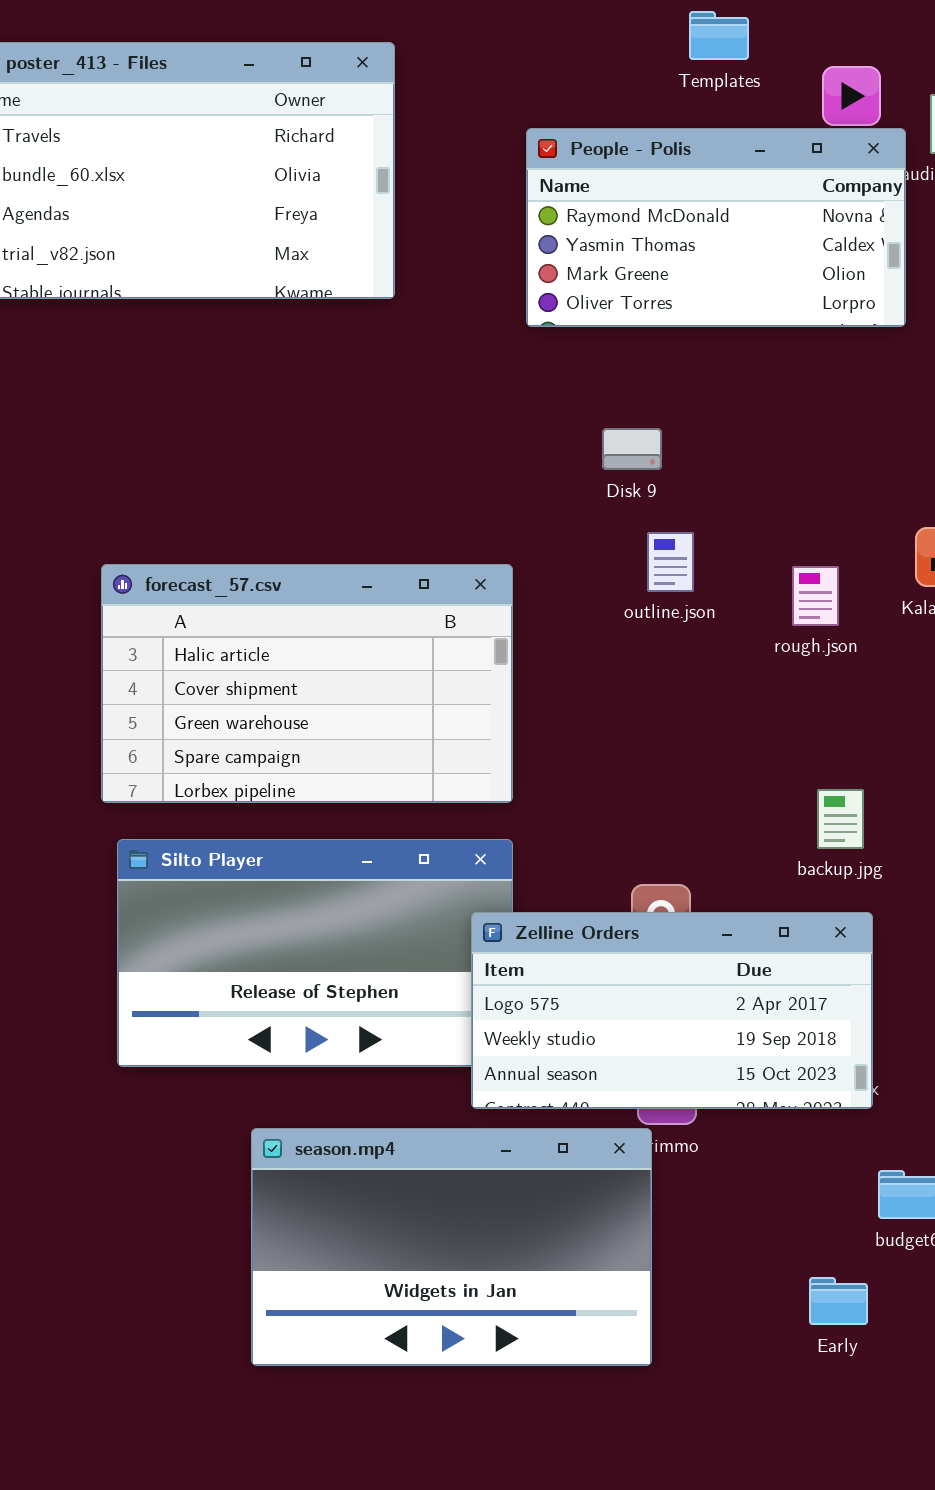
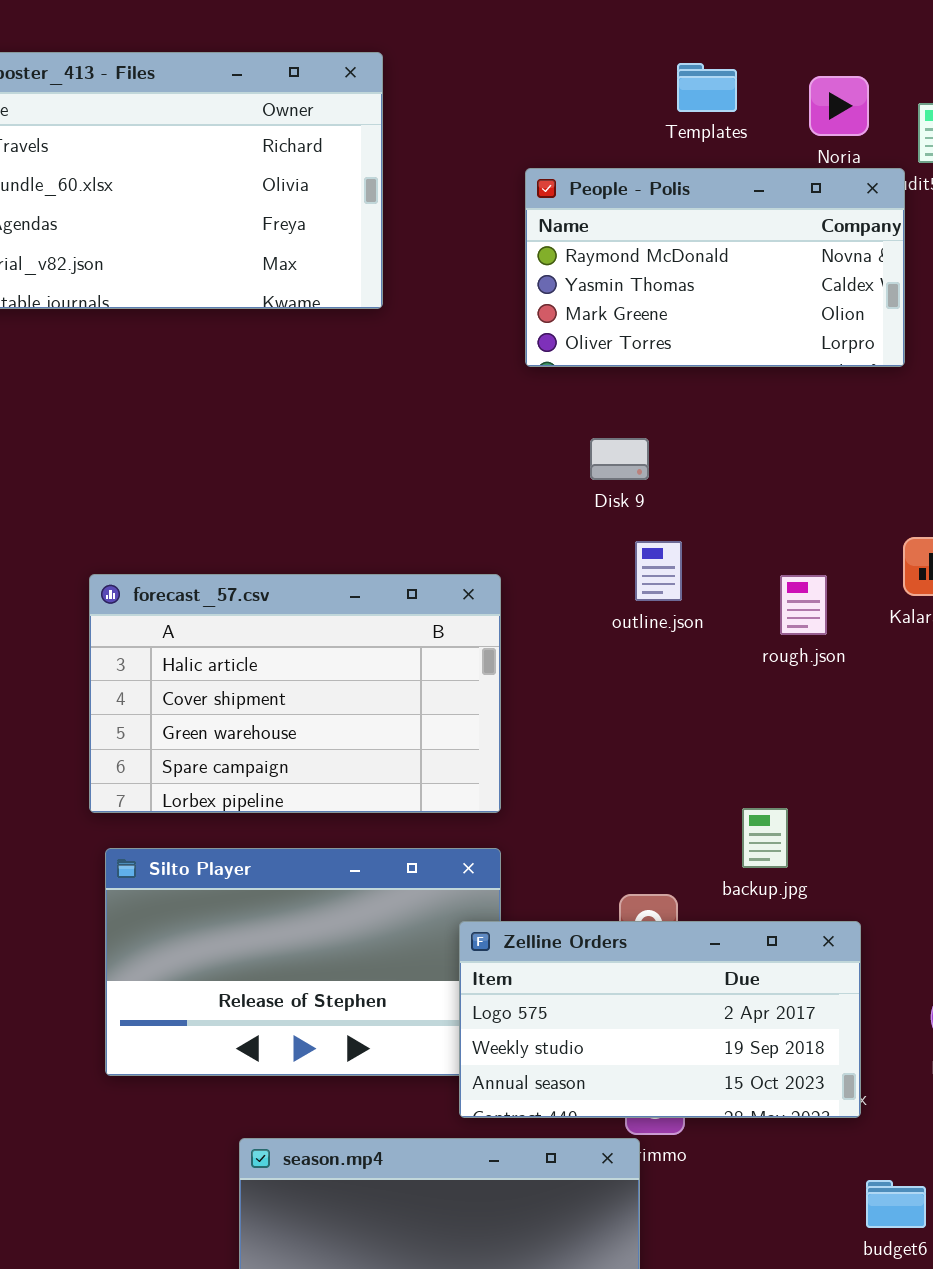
Templates: [689,11,749,60] -> [677,63,737,112], moved
People - Polis: [526,128,906,327] -> [525,168,905,367], moved
backup.jpg: [817,789,864,849] -> [742,808,788,868], moved

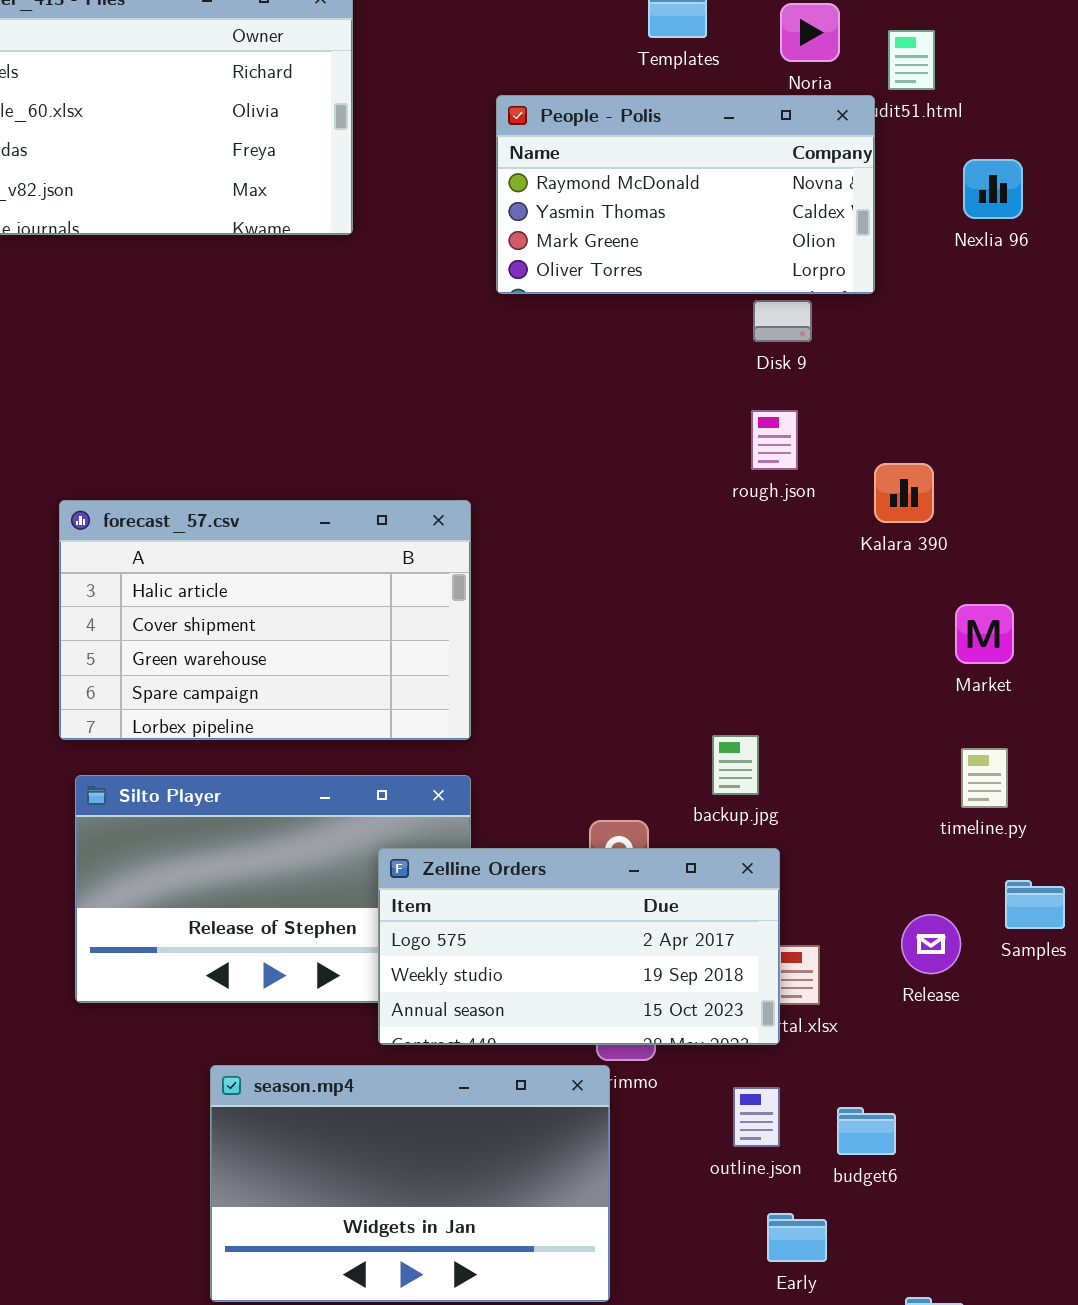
Disk 9: [590,438,649,480] -> [753,300,812,342], moved
outline.json: [635,541,682,601] -> [733,1087,780,1147], moved
rough.json: [780,575,827,635] -> [751,410,798,470], moved
Zelline Orders: [459,921,861,1118] -> [378,848,780,1045], moved

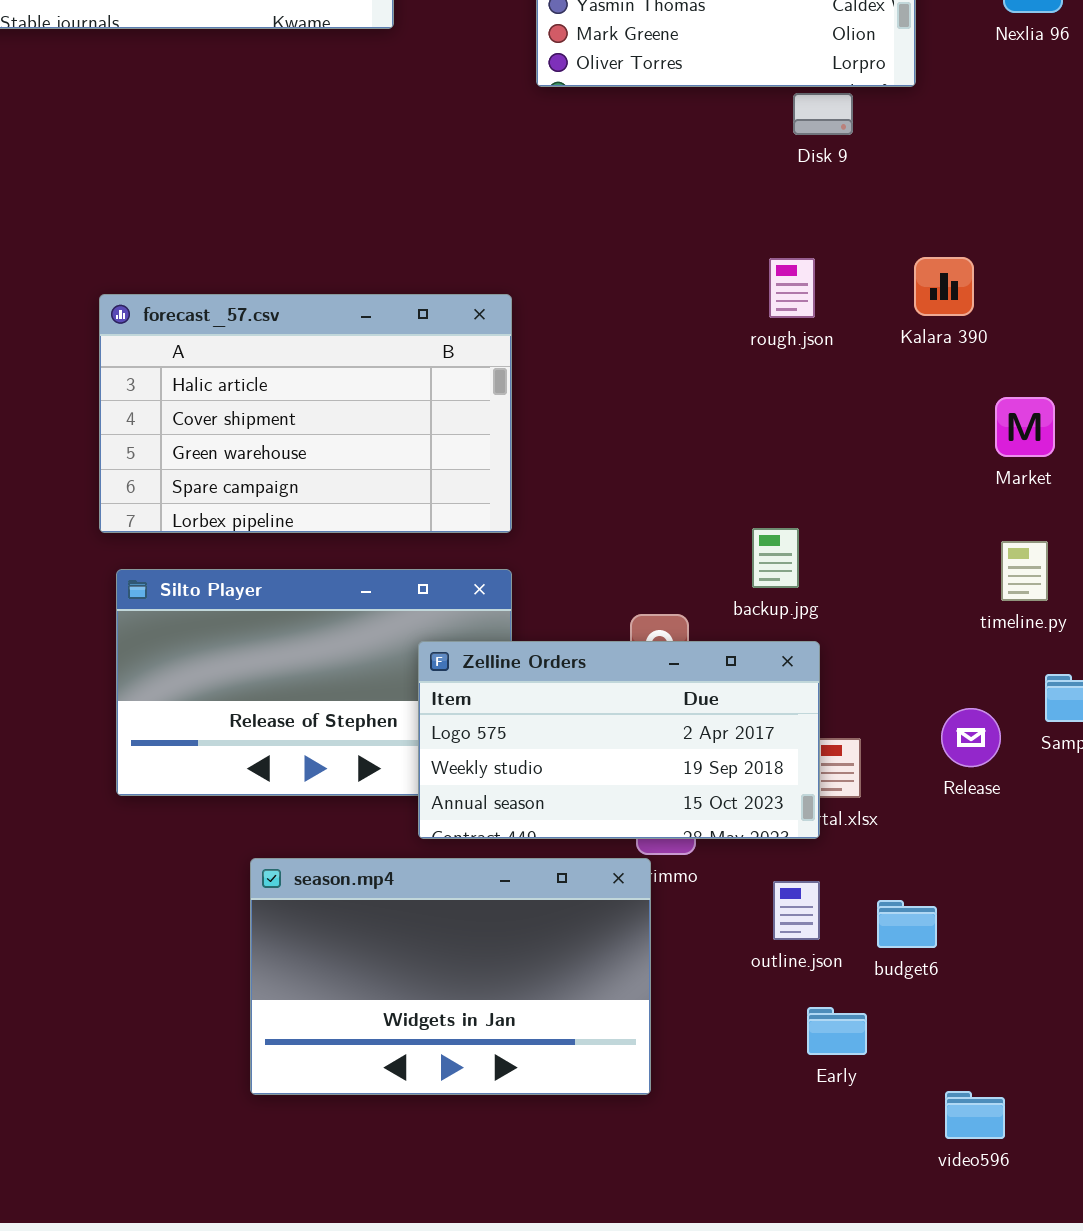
rough.json: [751,410,798,470] -> [769,258,815,318], moved

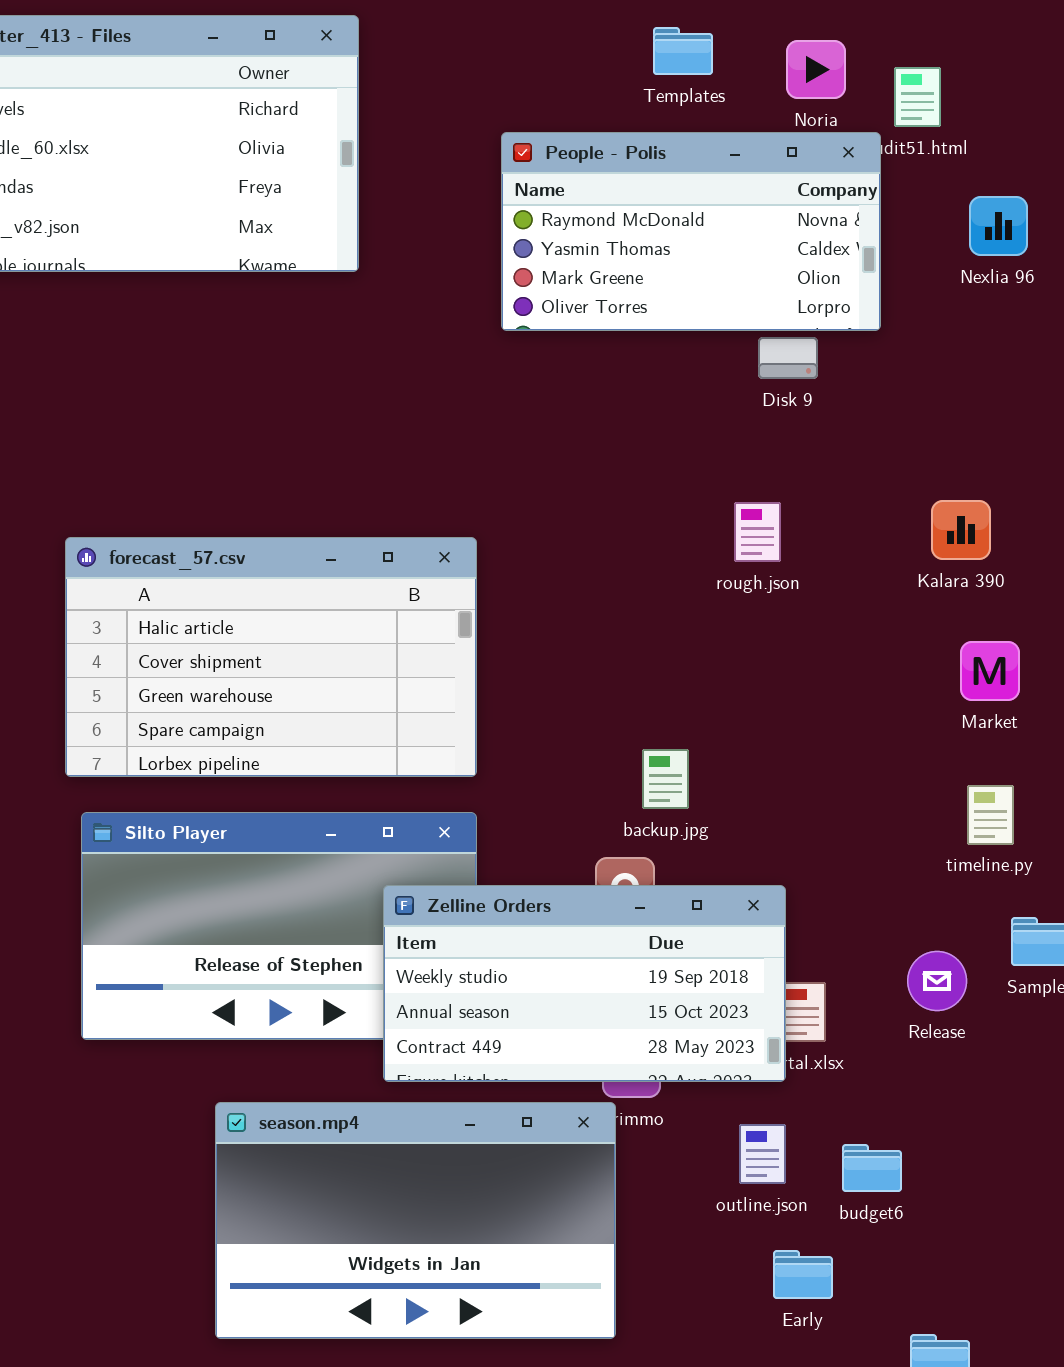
Kalara 390: [914,257,974,316] -> [931,500,991,560], moved
backup.jpg: [752,528,799,588] -> [642,749,689,809], moved
Zelline Orders: [418,641,820,839] -> [383,885,786,1082], scrolled down 1 row

